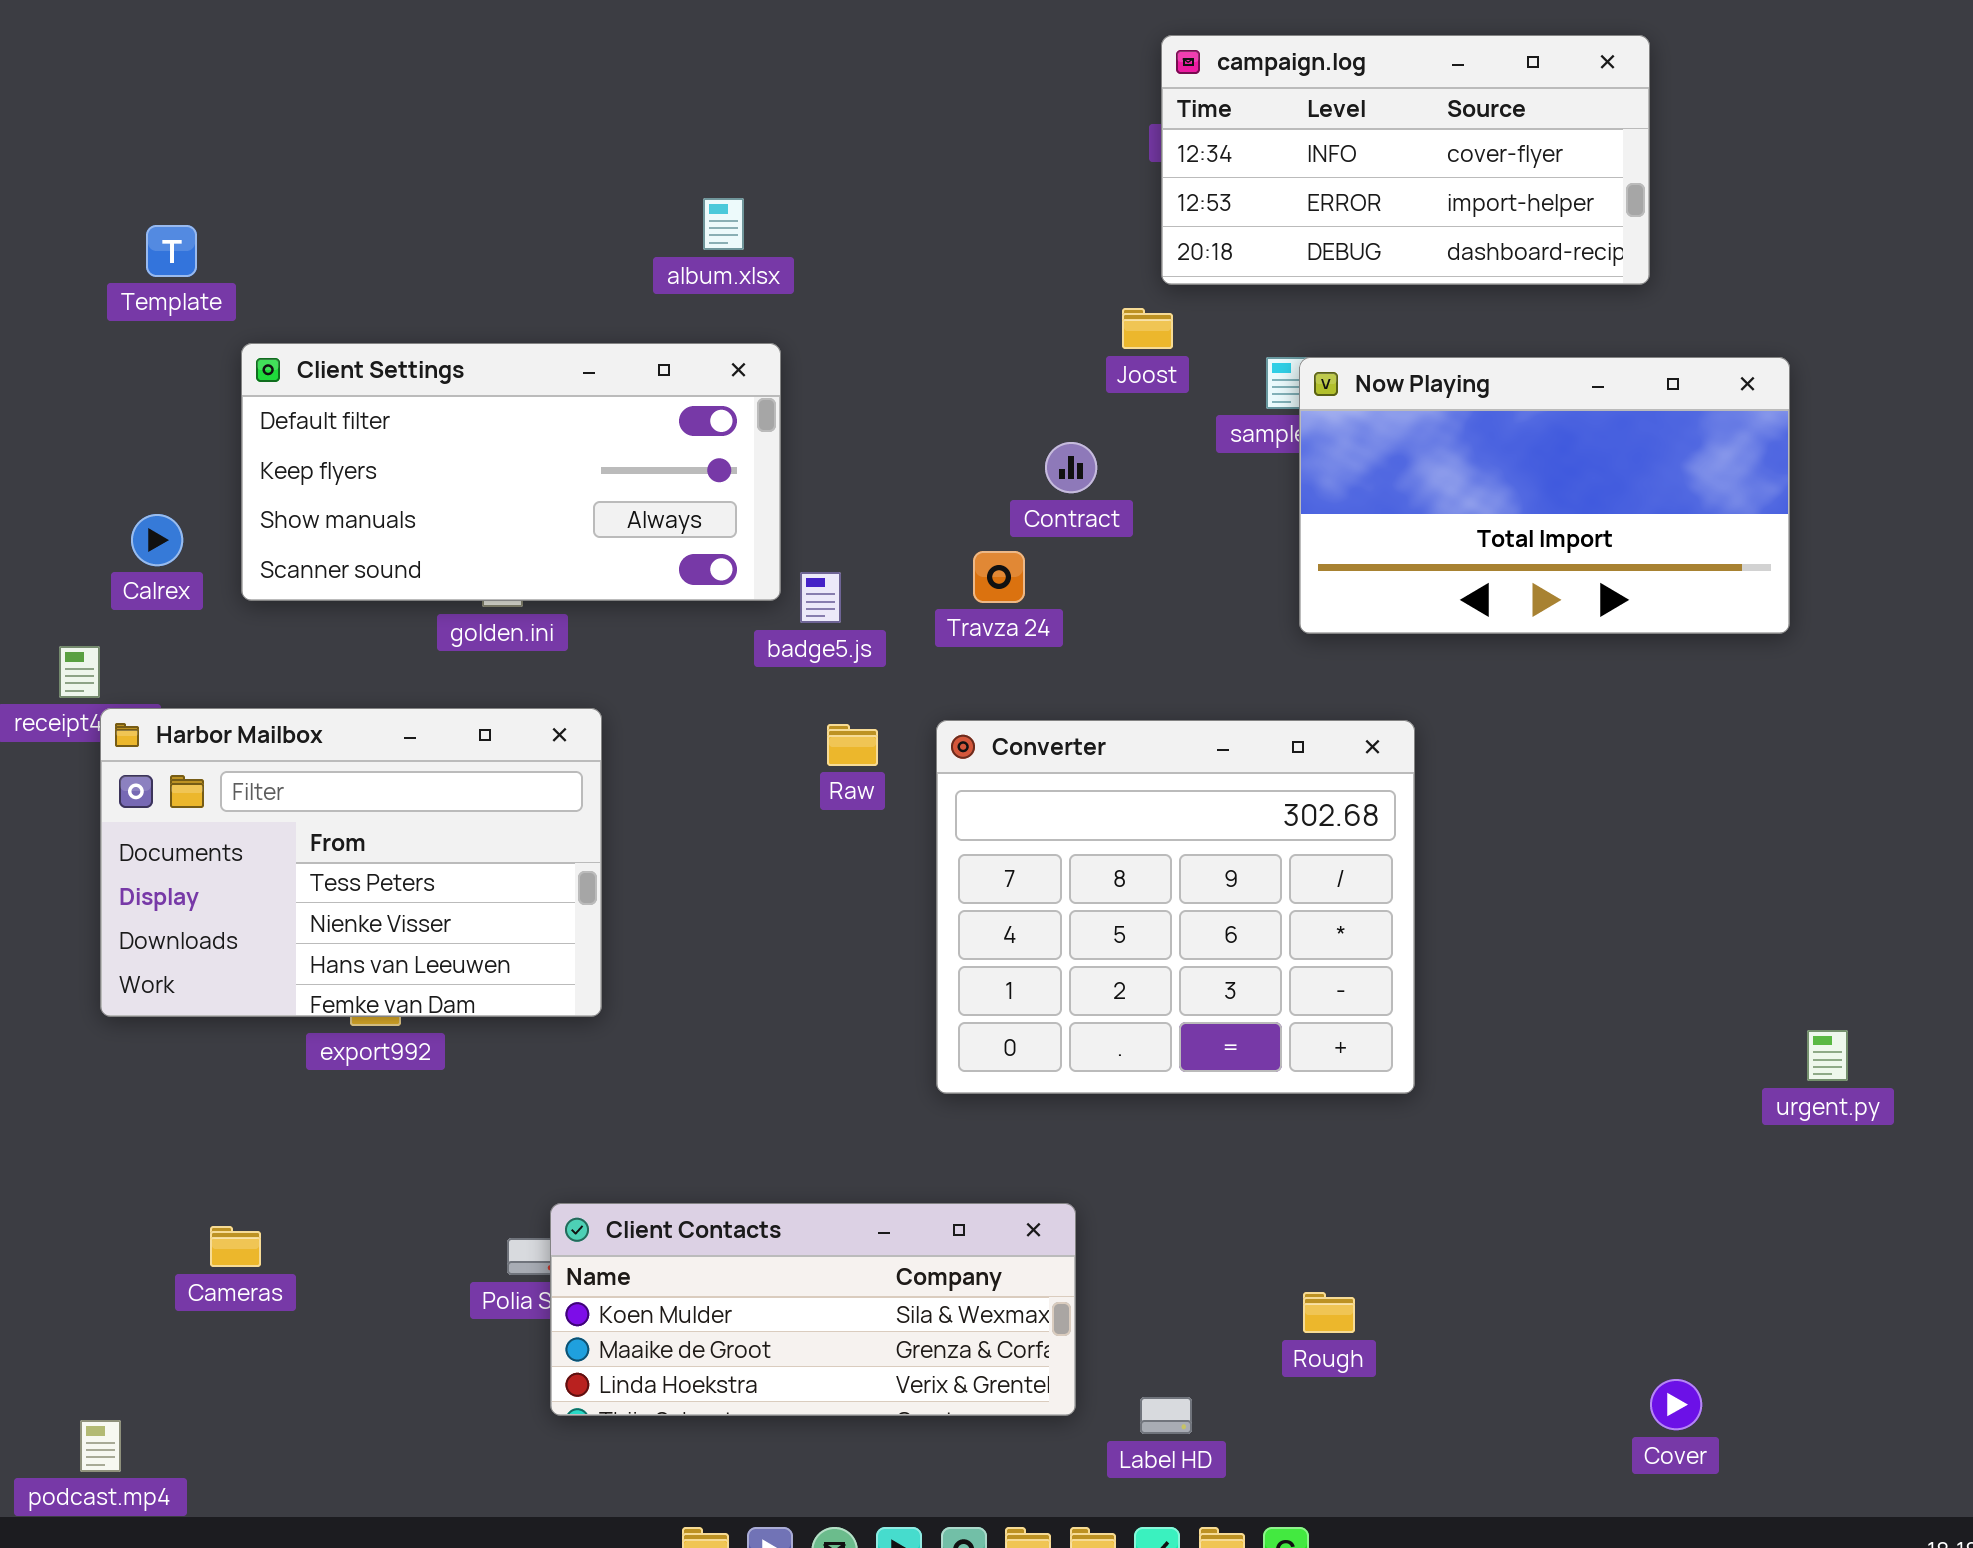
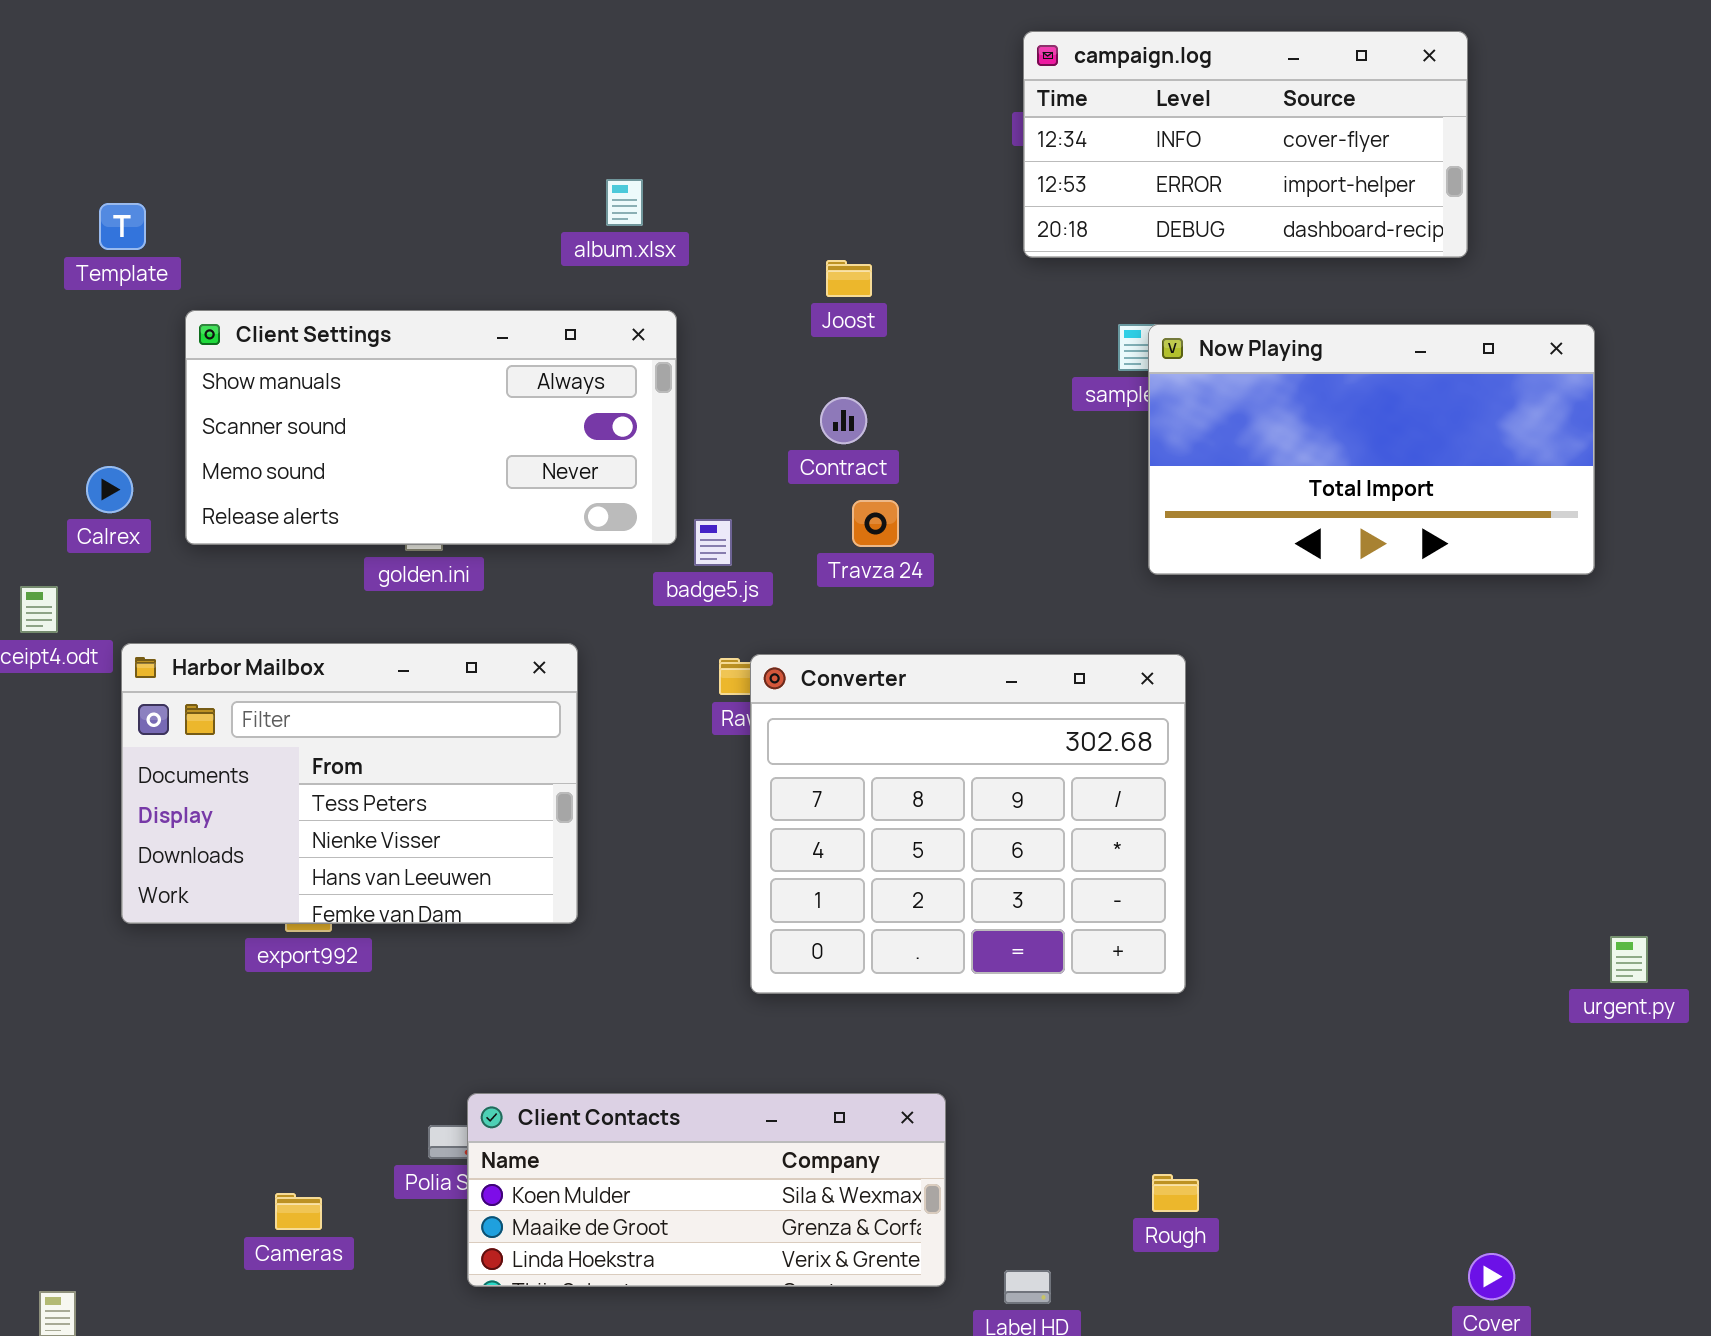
Joost: [1122,308,1173,349] -> [826,260,872,297], moved
Client Settings: [241,343,781,601] -> [185,310,677,545], scrolled down 2 rows
Contract: [1045,442,1097,493] -> [820,397,867,444], moved
Harbor Mailbox: [100,708,602,1017] -> [121,643,578,924], moved
Converter: [936,720,1415,1094] -> [750,654,1186,994], moved
Cameras: [210,1226,261,1267] -> [275,1193,322,1230], moved

